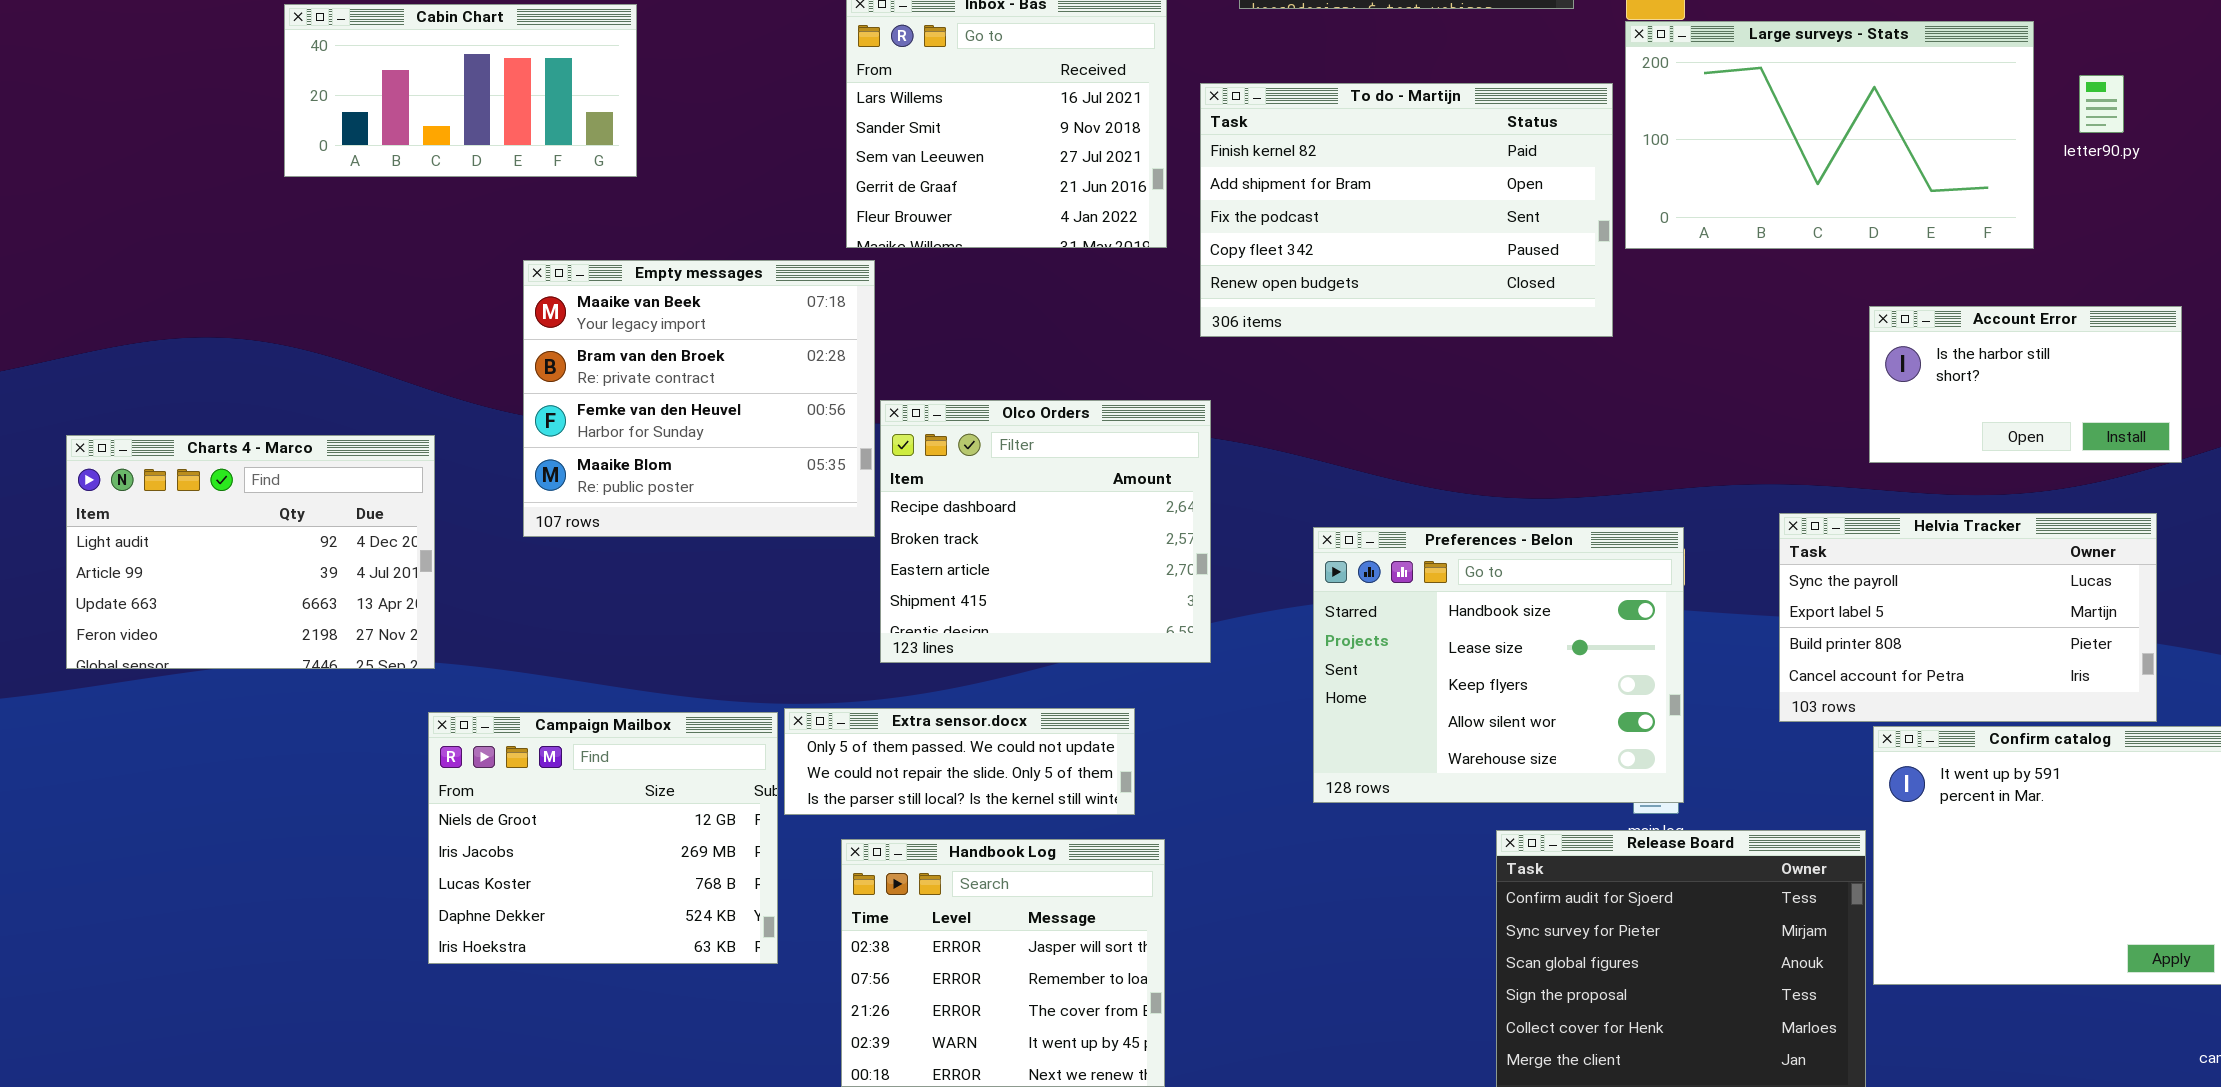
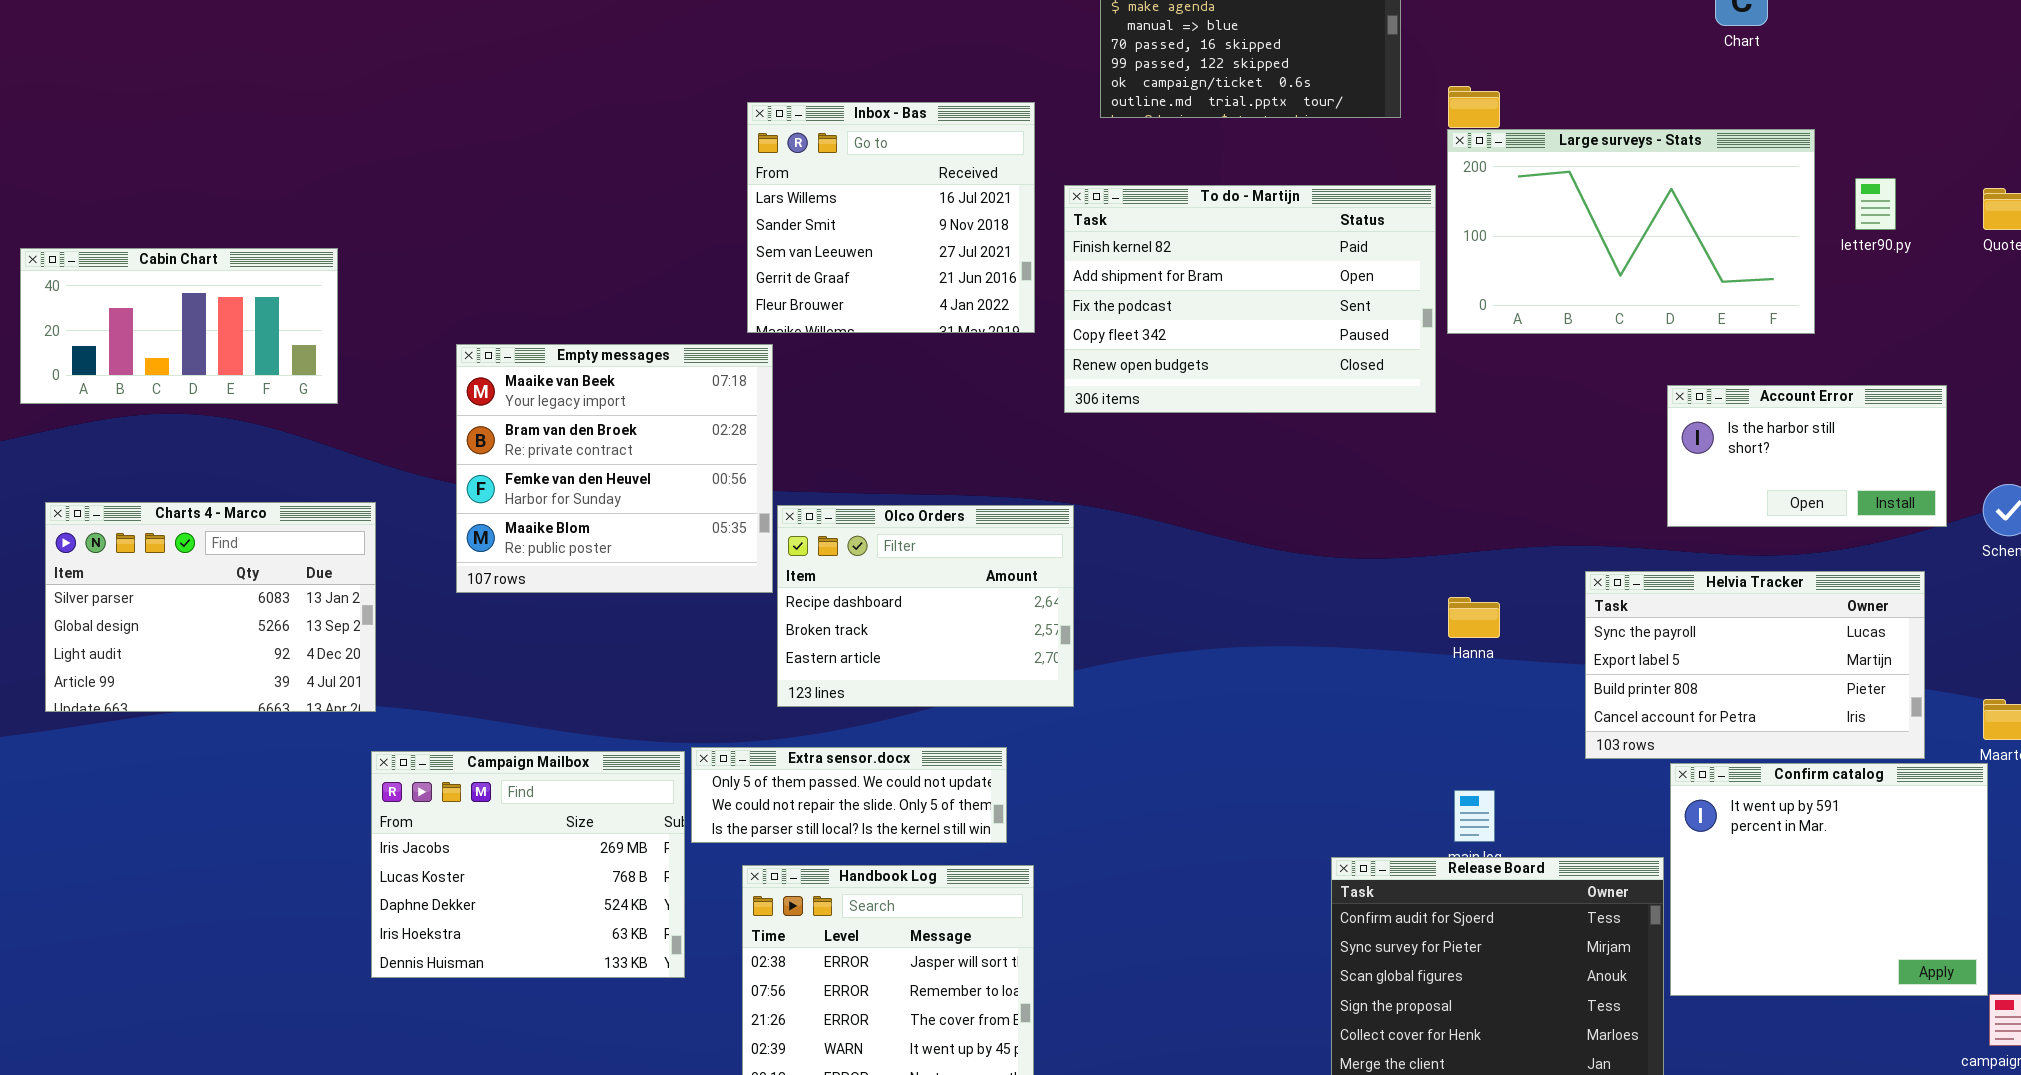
Cabin Chart: [284,4,637,177] -> [20,248,338,404], moved
Olco Orders: [880,400,1211,663] -> [777,505,1074,707], resized
Charts 4 - Marco: [66,435,435,669] -> [45,502,376,712], scrolled up 2 rows
Preferences - Belon: [1313,527,1684,803] -> none, closed
Campaign Mailbox: [428,712,778,964] -> [371,751,685,978], scrolled down 1 row

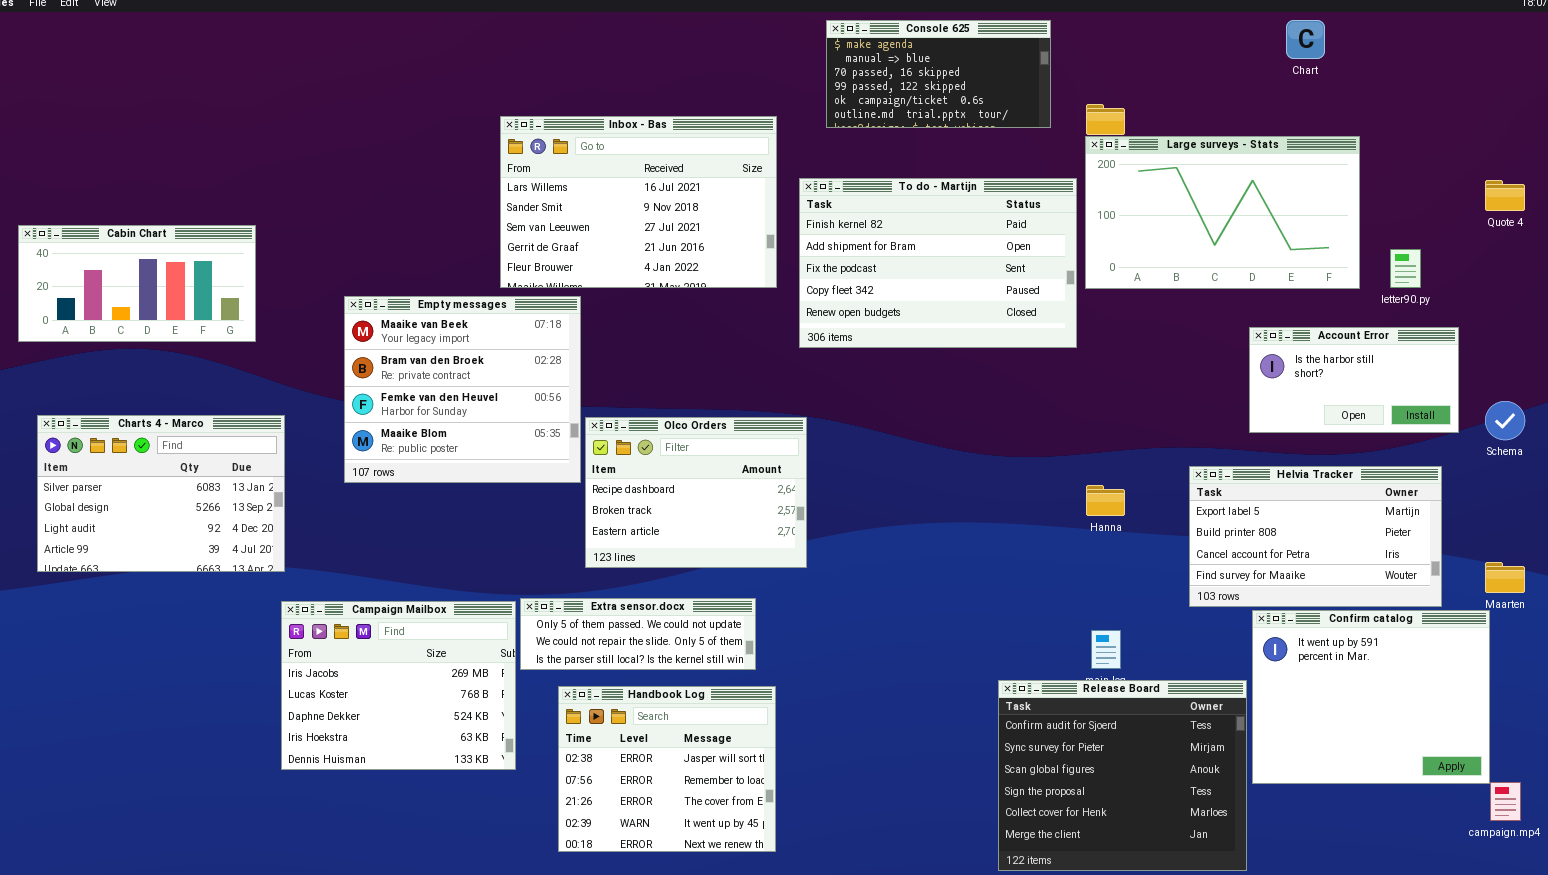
Inbox - Bas: [747,102,1035,333] -> [500,116,777,288], resized
letter90.py: [1855,178,1896,230] -> [1390,249,1421,288], moved
Helvia Tracker: [1585,571,1925,759] -> [1189,466,1442,607], scrolled down 1 row

